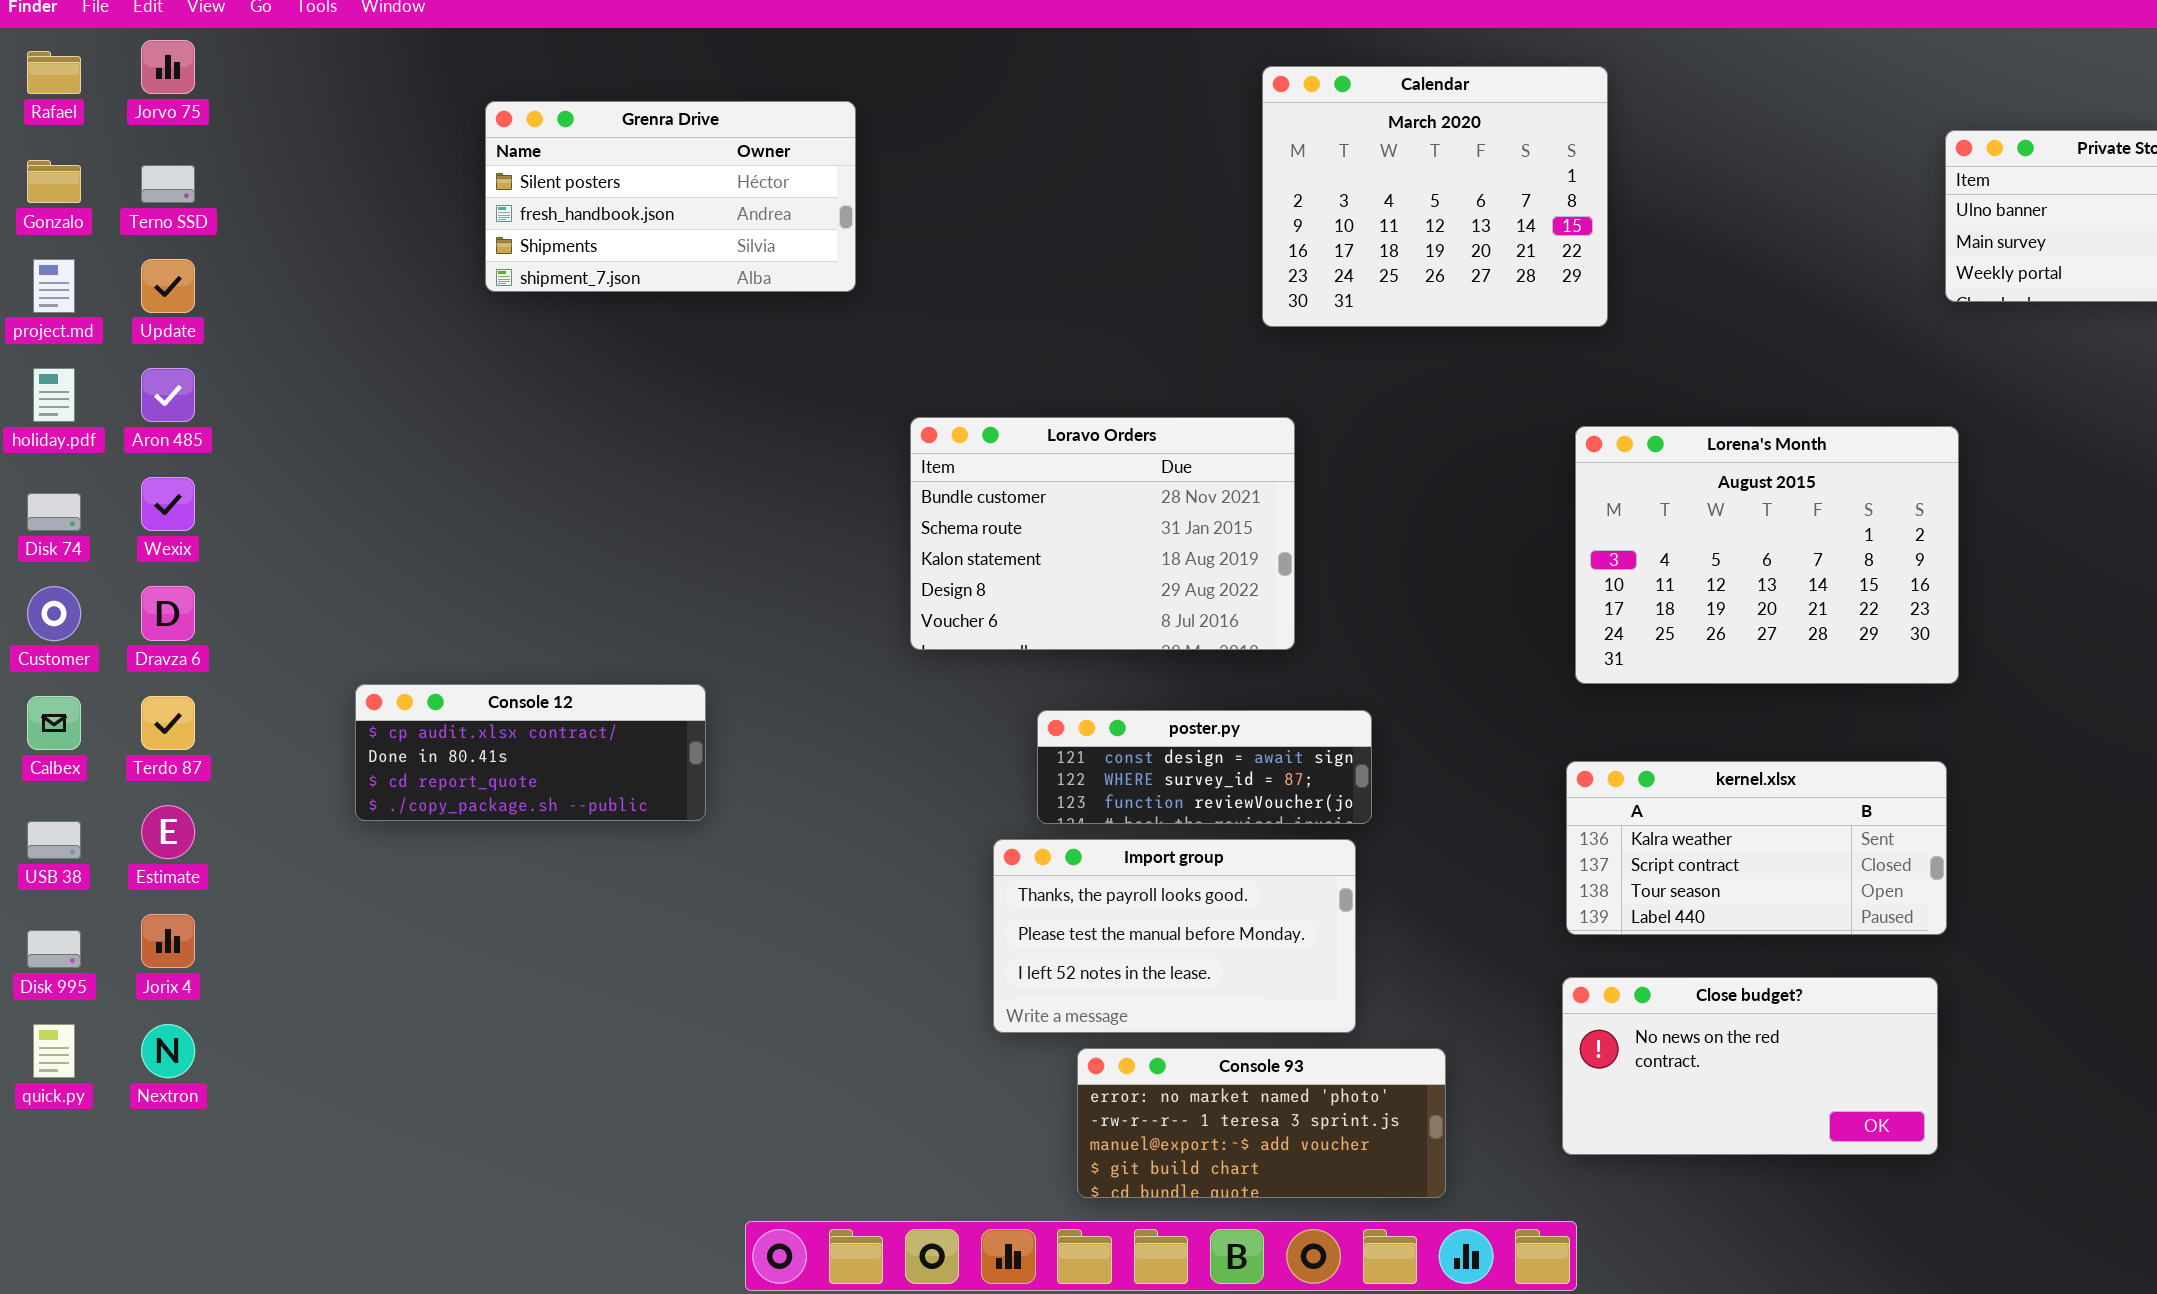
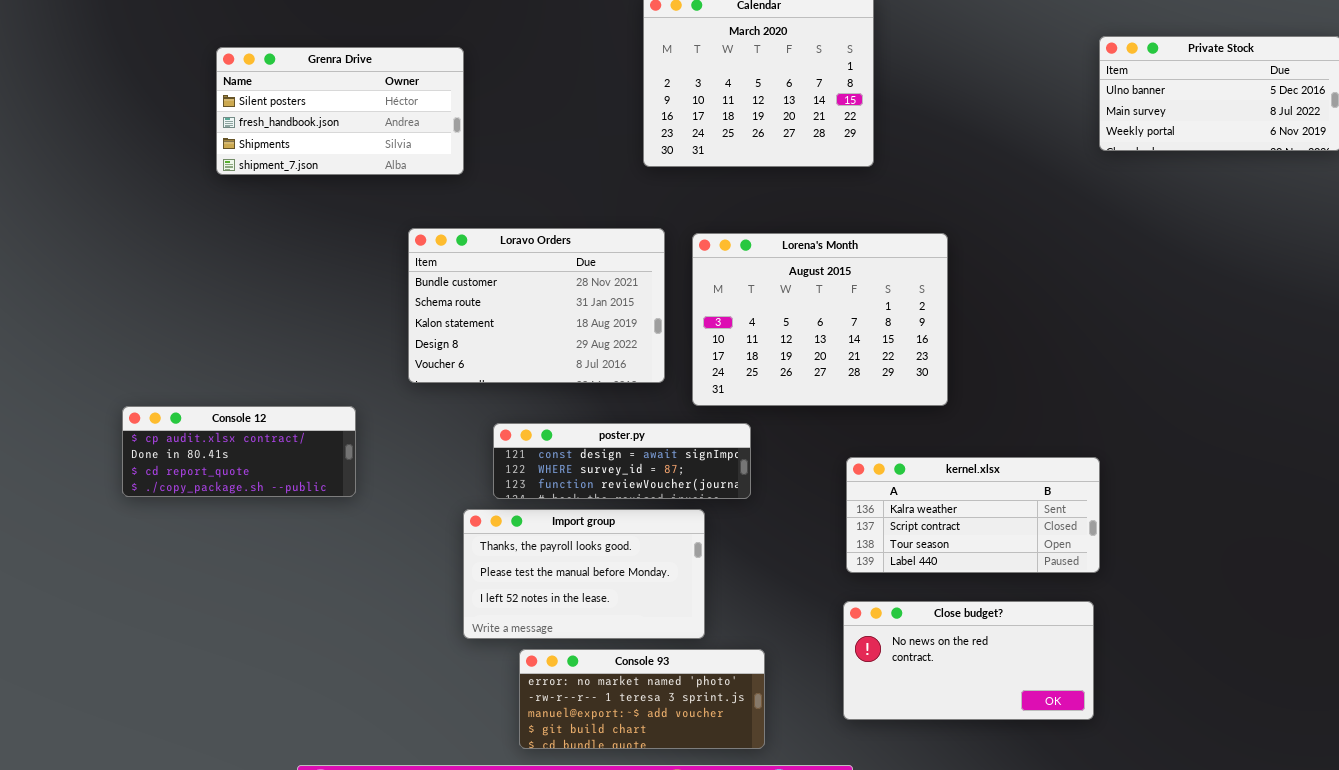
Grenra Drive: [485,101,856,292] -> [216,47,464,175], moved
Lorena's Month: [1575,426,1959,684] -> [692,233,948,406], moved
Console 12: [355,684,706,821] -> [122,406,356,497], moved
poster.py: [1037,710,1372,824] -> [493,423,751,499], resized

